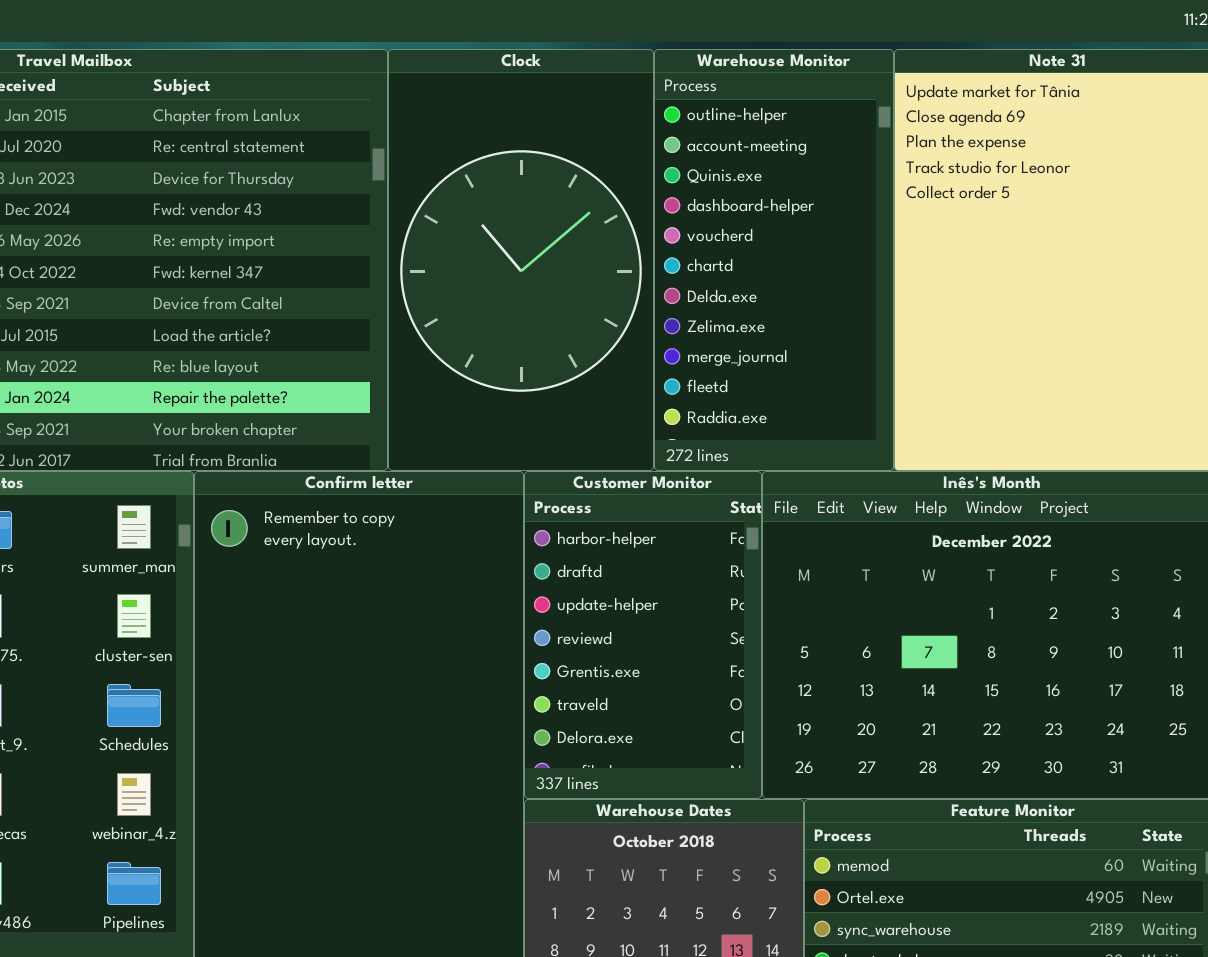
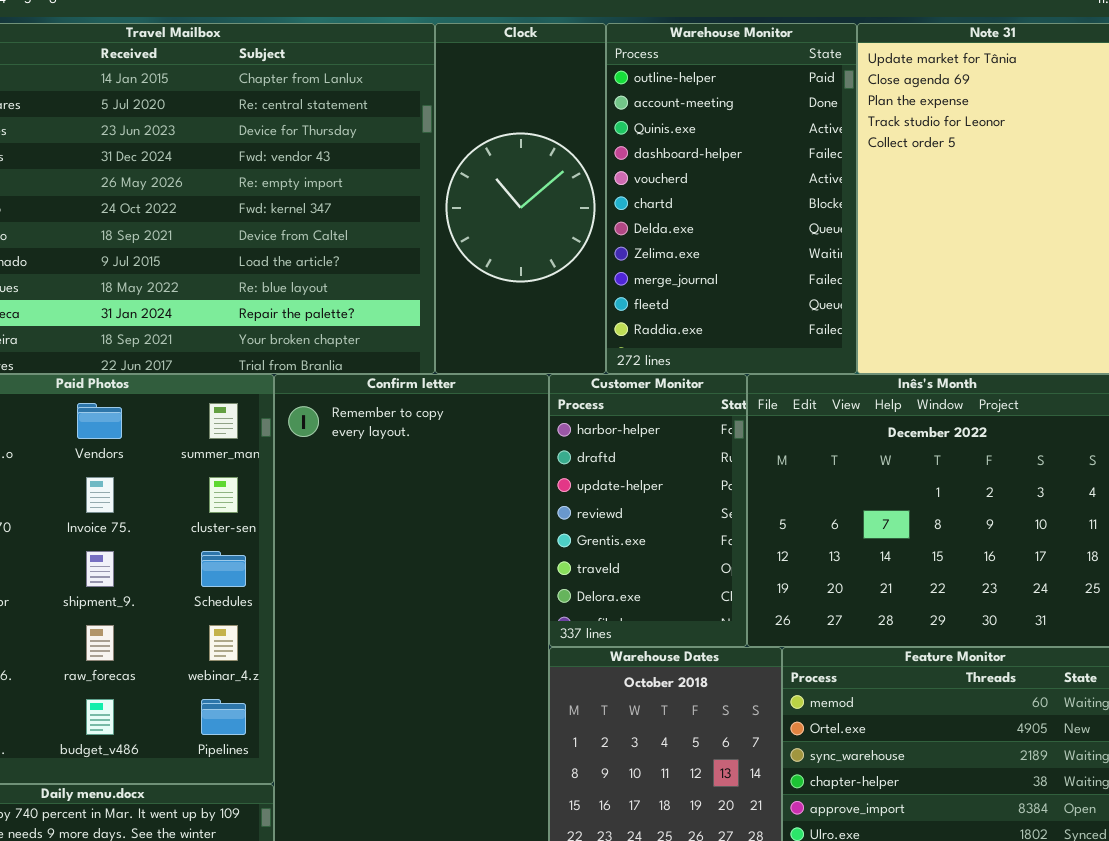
Clock: [388,49,654,471] -> [435,23,606,374], resized
Warehouse Monitor: [654,49,894,471] -> [606,23,857,374], resized

